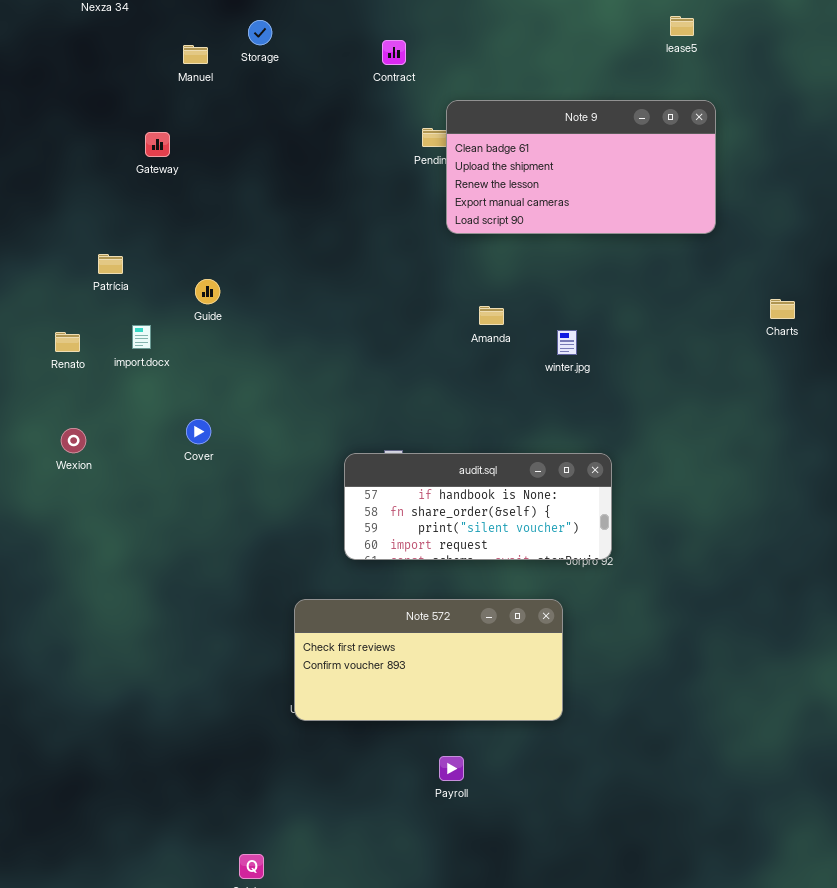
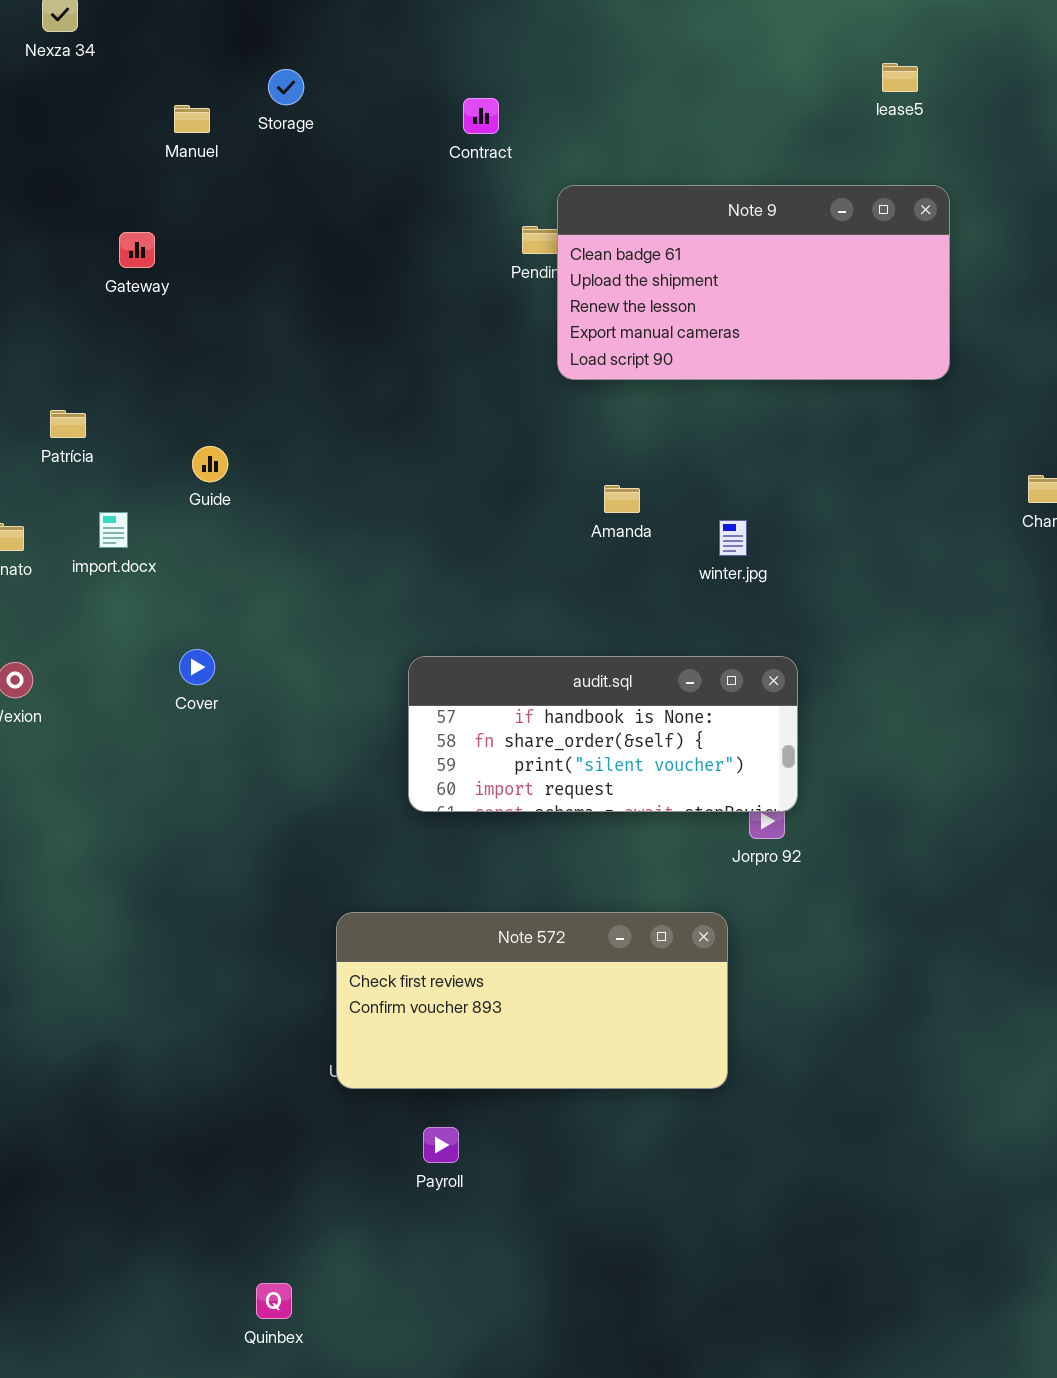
audit.sql: [344,453,612,560] -> [408,656,798,812], moved
Payroll: [439,756,464,781] -> [423,1127,459,1163], moved

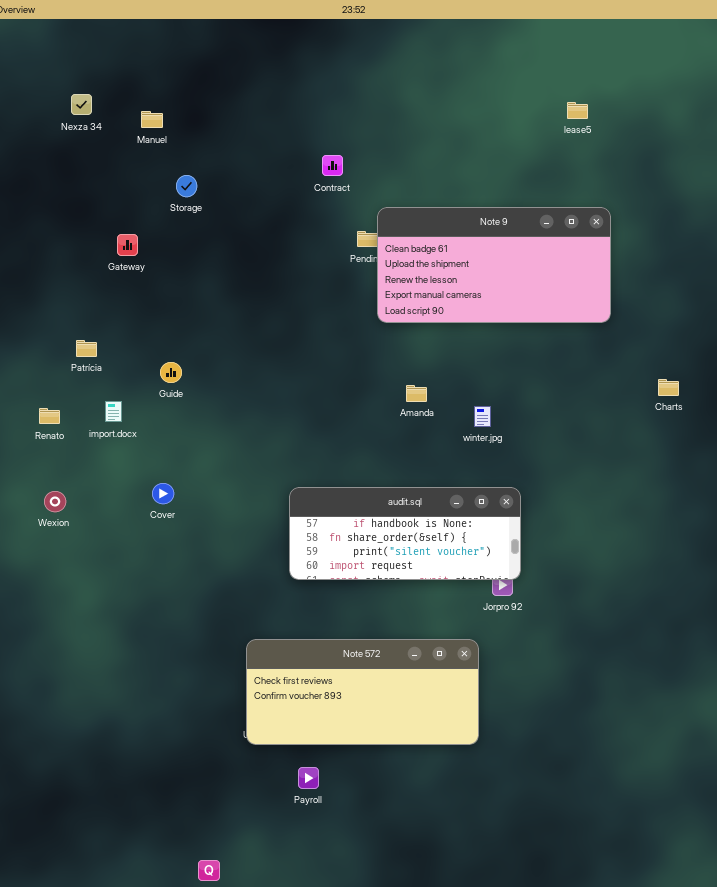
lease5: [882,63,918,92] -> [567,102,588,119], moved
Storage: [268,69,304,105] -> [176,175,197,197], moved
Manuel: [174,105,210,133] -> [141,111,163,128], moved

